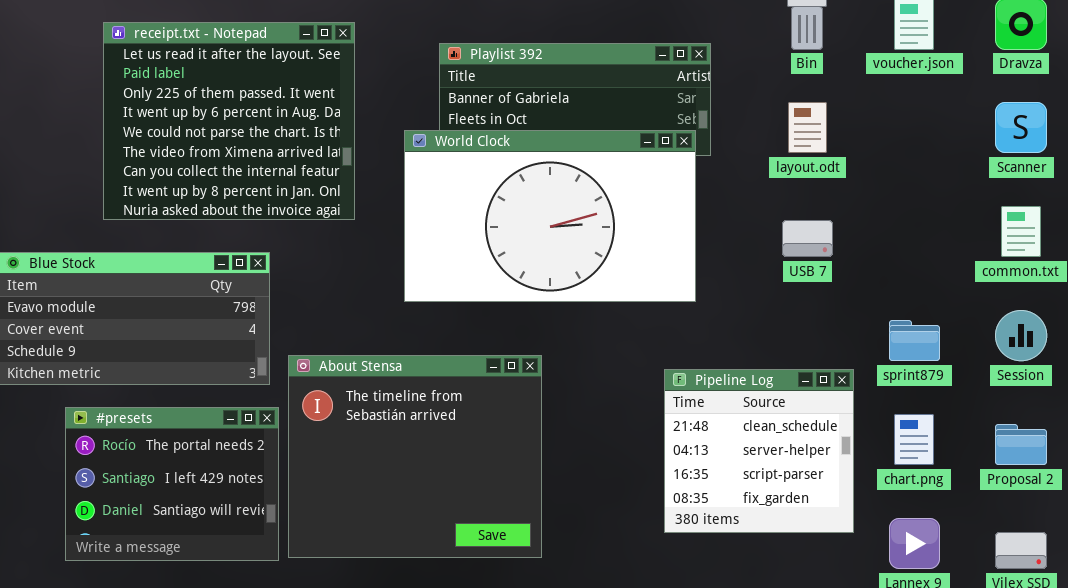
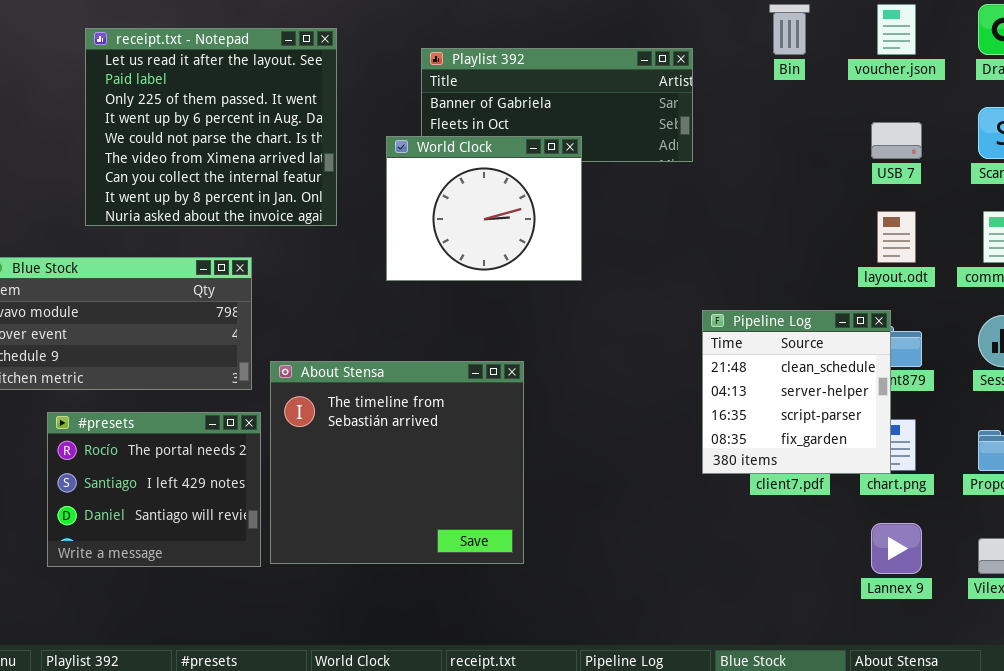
layout.odt: [788,102,827,153] -> [877,211,916,263], moved
World Clock: [404,130,696,302] -> [386,136,582,281], resized
USB 7: [782,220,833,257] -> [871,122,922,159], moved
Pipeline Log: [664,369,854,533] -> [702,310,891,474], moved

